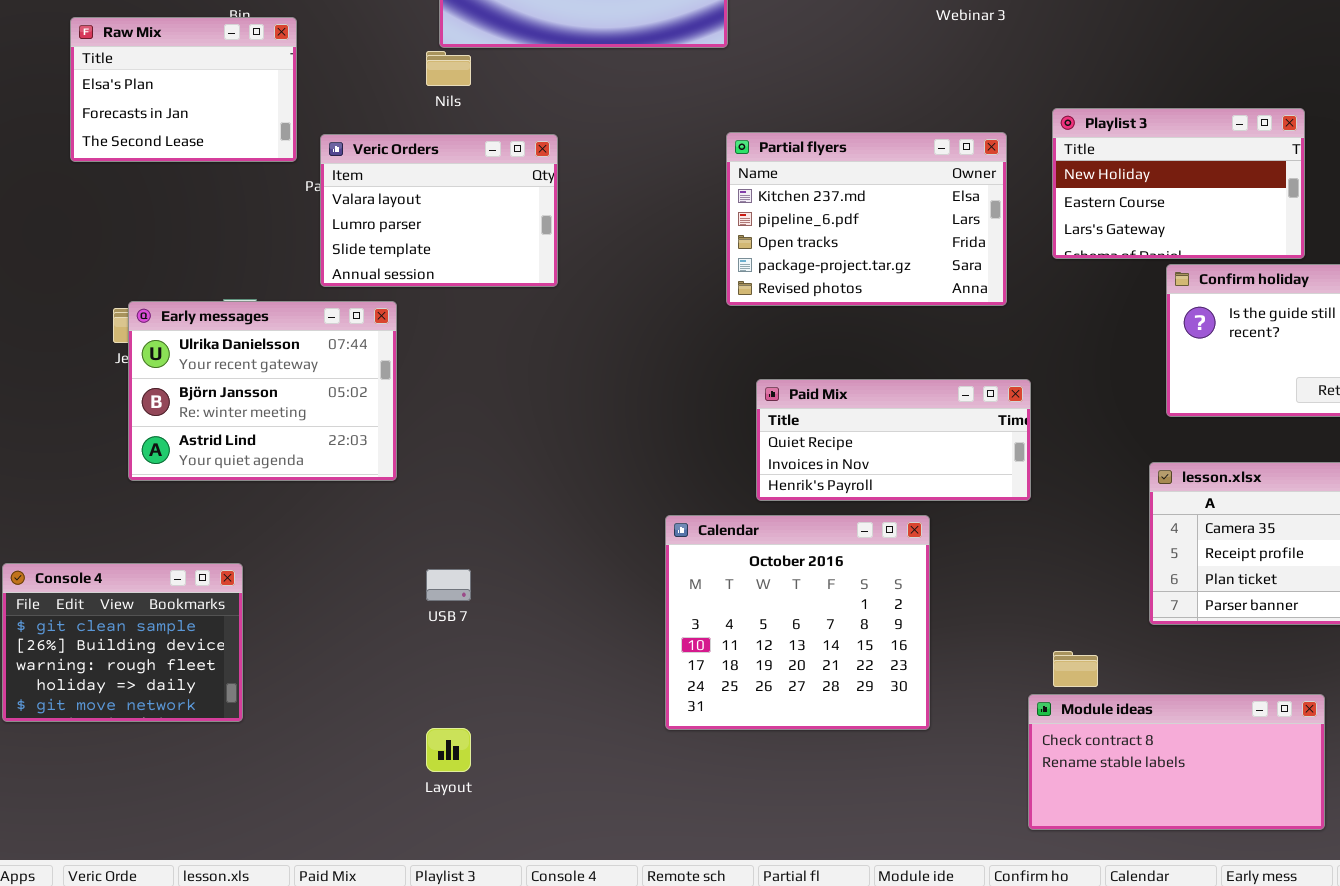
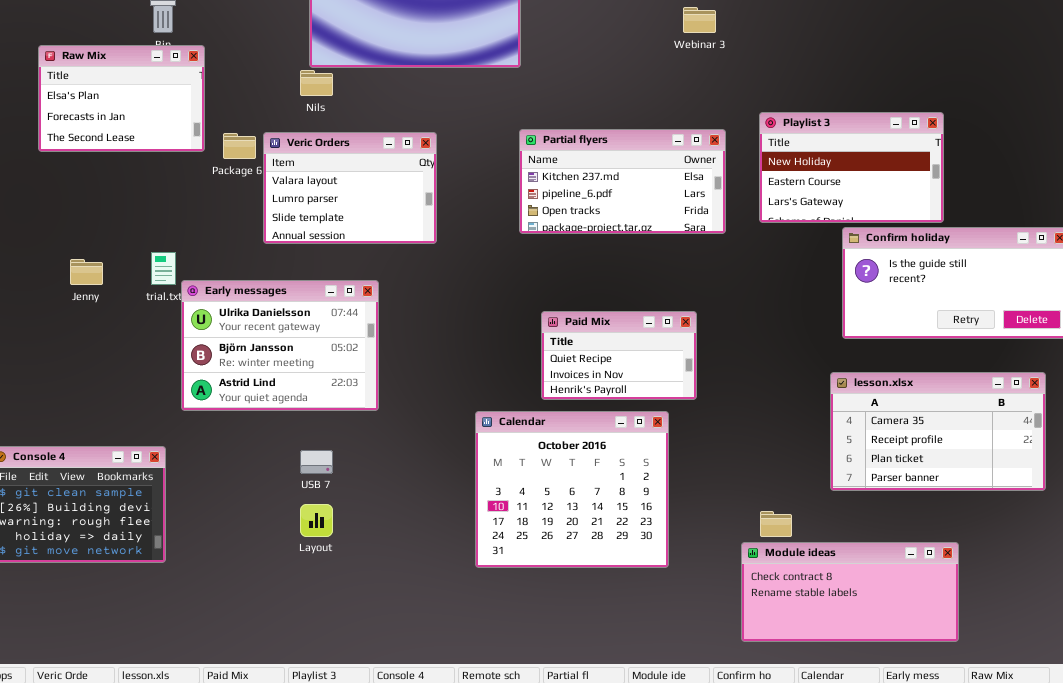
Partial flyers: [726,132,1007,306] -> [519,129,726,234], resized
Veric Orders: [320,134,558,287] -> [263,132,437,244], moved
Early messages: [128,301,397,481] -> [181,280,379,411], moved
Paid Mix: [756,379,1031,501] -> [541,311,697,400], resized
Layout: [426,728,471,772] -> [300,504,333,537], moved

